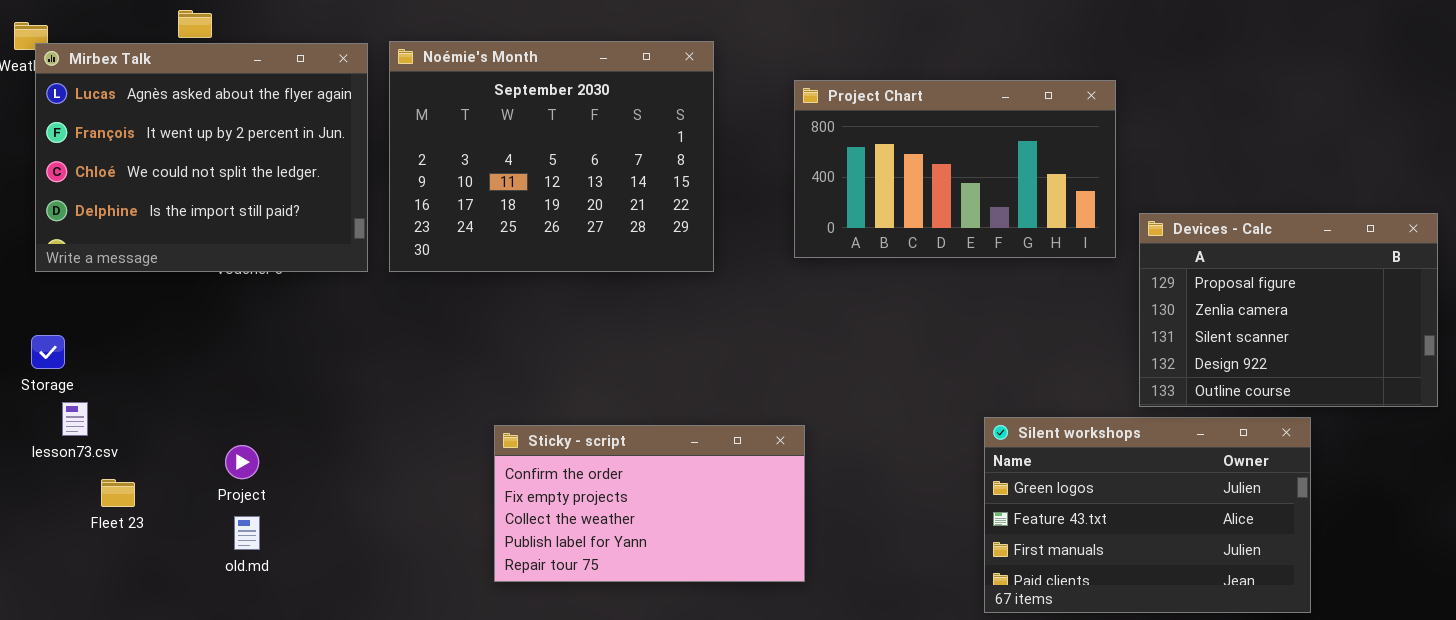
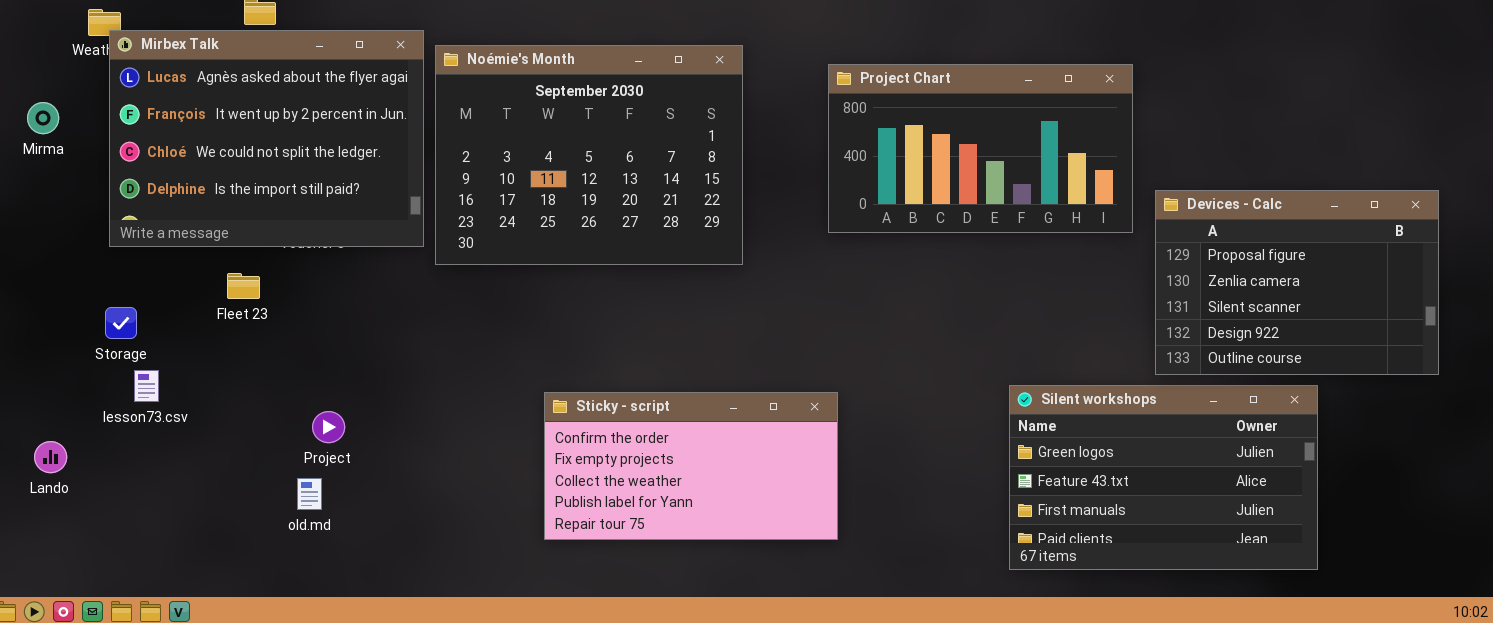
Noémie's Month: [389,41,714,272] -> [435,45,743,265], moved
Project: [225,445,259,479] -> [312,411,345,443], moved
Fleet 23: [101,479,135,507] -> [227,273,260,299], moved

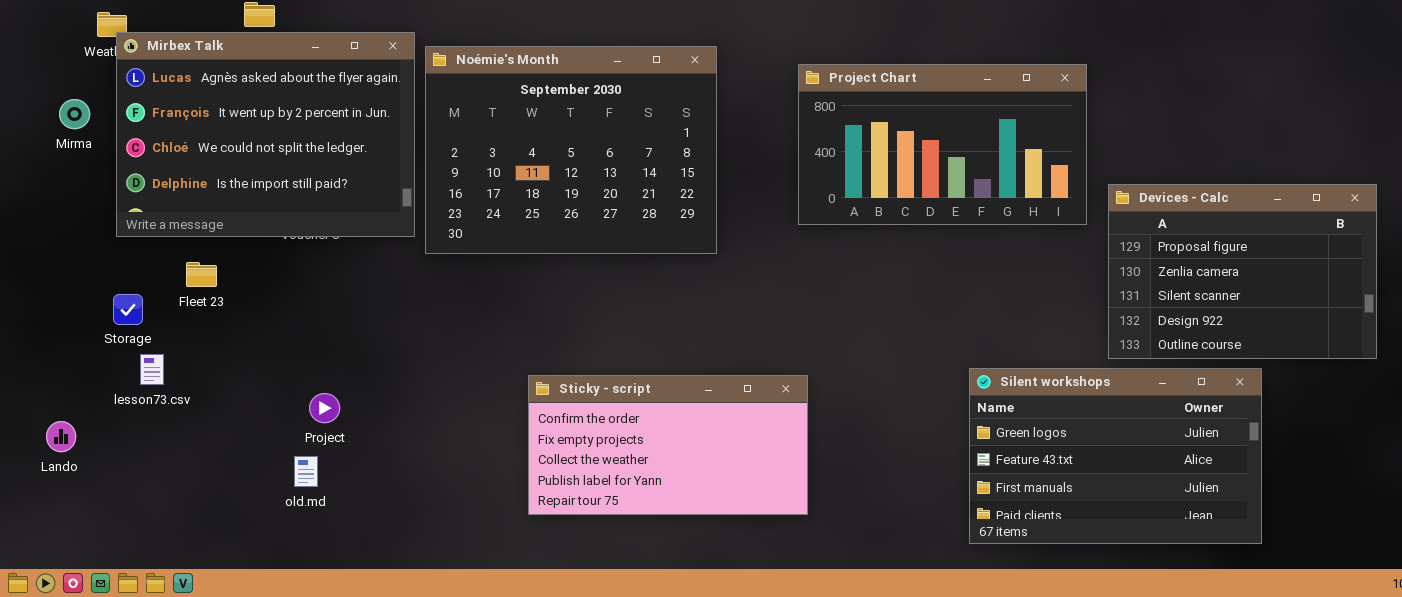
Mirma: [27,102,59,134] -> [59,99,90,129], moved
Fleet 23: [227,273,260,299] -> [186,262,217,287], moved

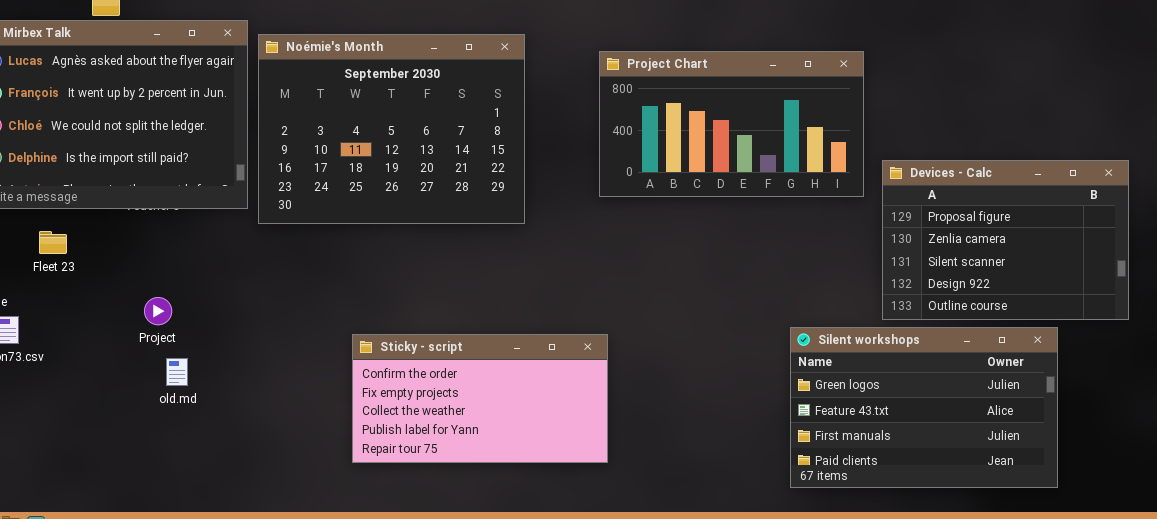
Silent workshops: [969,368,1262,544] -> [790,327,1058,488], moved
Project: [309,393,340,423] -> [144,297,172,325], moved
old.md: [294,456,318,487] -> [166,358,188,386], moved

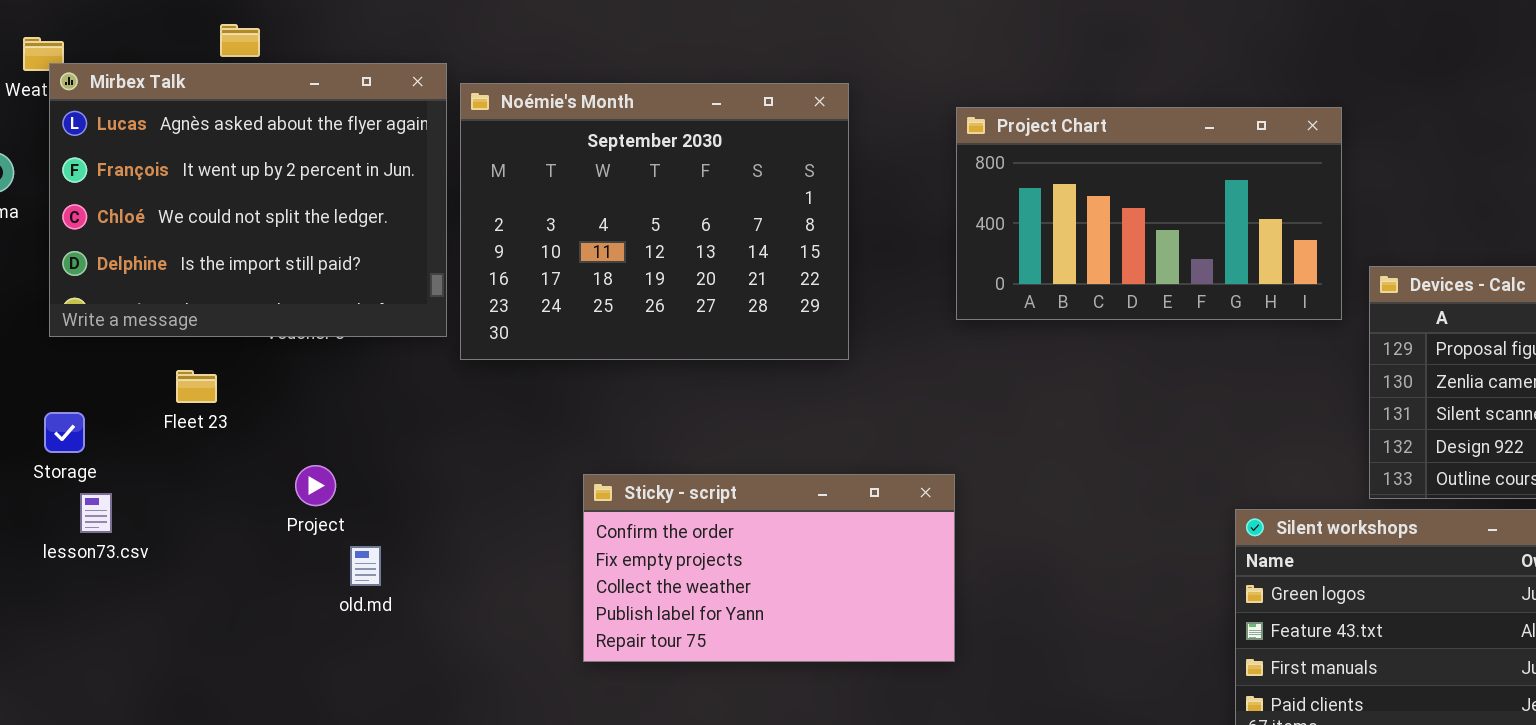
Fleet 23: [39,231,67,254] -> [176,370,217,403], moved
Sticky - script: [352,334,608,463] -> [583,474,955,662], moved
old.md: [166,358,188,386] -> [350,546,381,586], moved

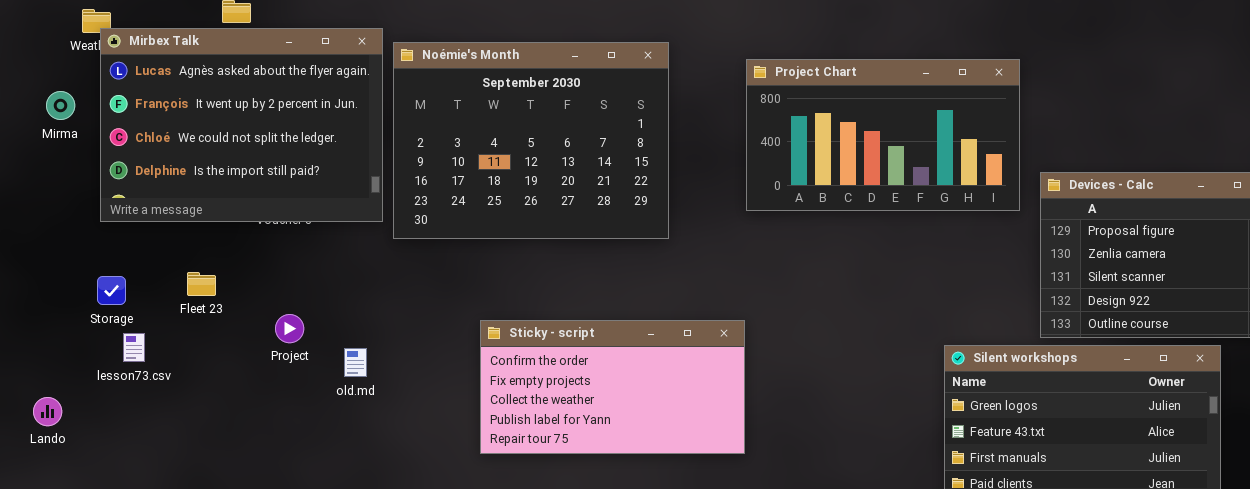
Fleet 23: [176,370,217,403] -> [187,272,216,296], moved
old.md: [350,546,381,586] -> [344,348,367,377], moved

